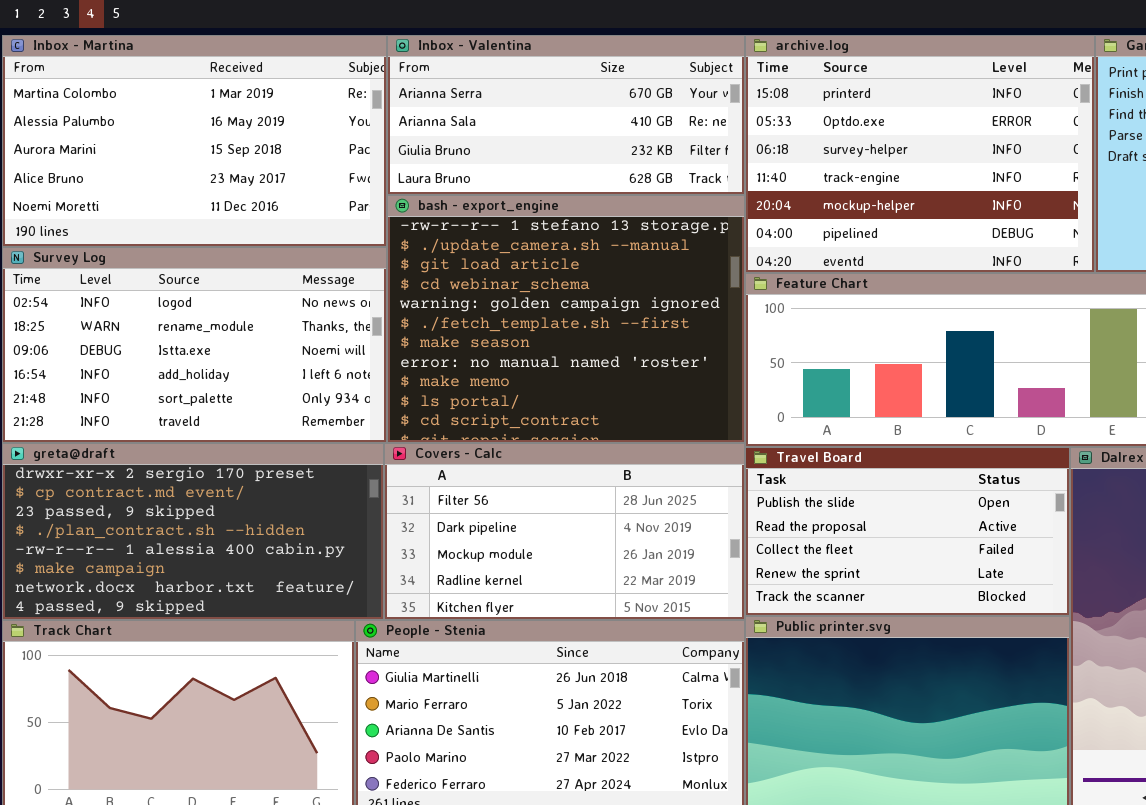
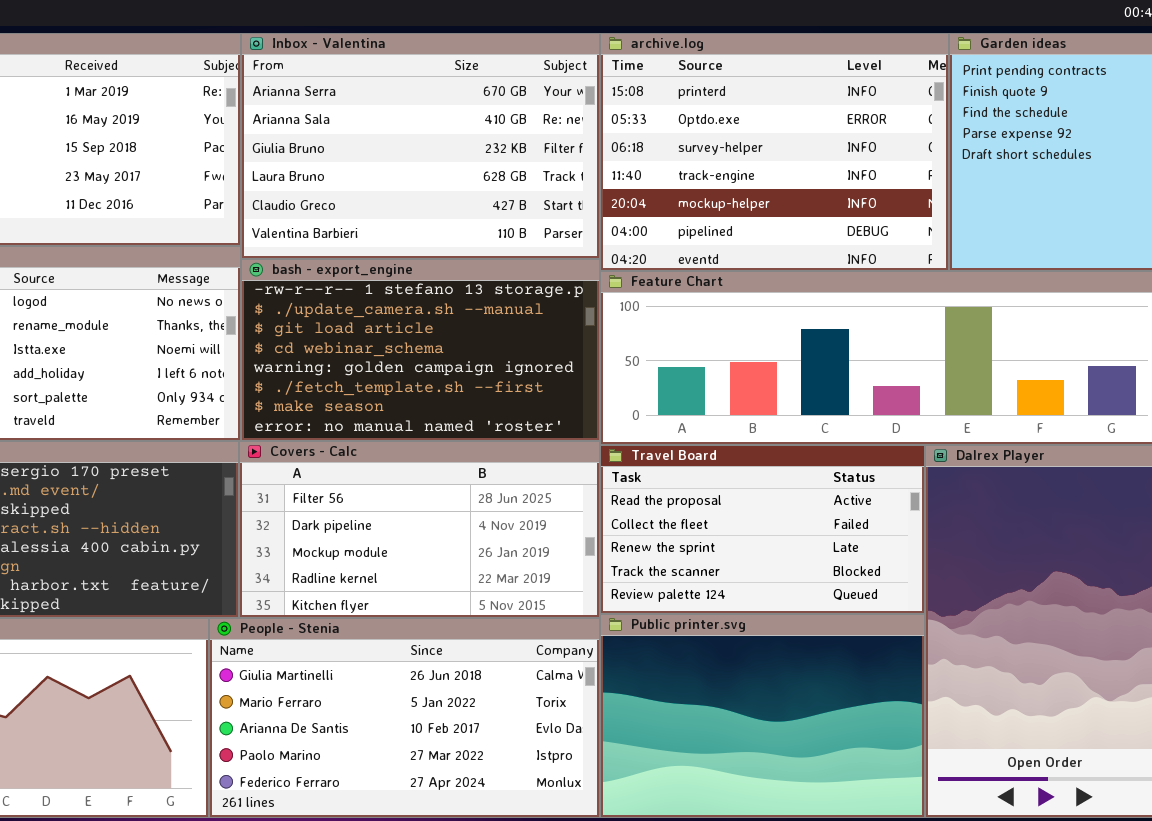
Inbox - Valentina: [387,35,745,195] -> [241,33,600,259], resized
bash - export_engine: [387,195,745,443] -> [241,259,600,441], resized
Travel Board: [745,447,1070,616] -> [600,445,925,614], scrolled down 1 row

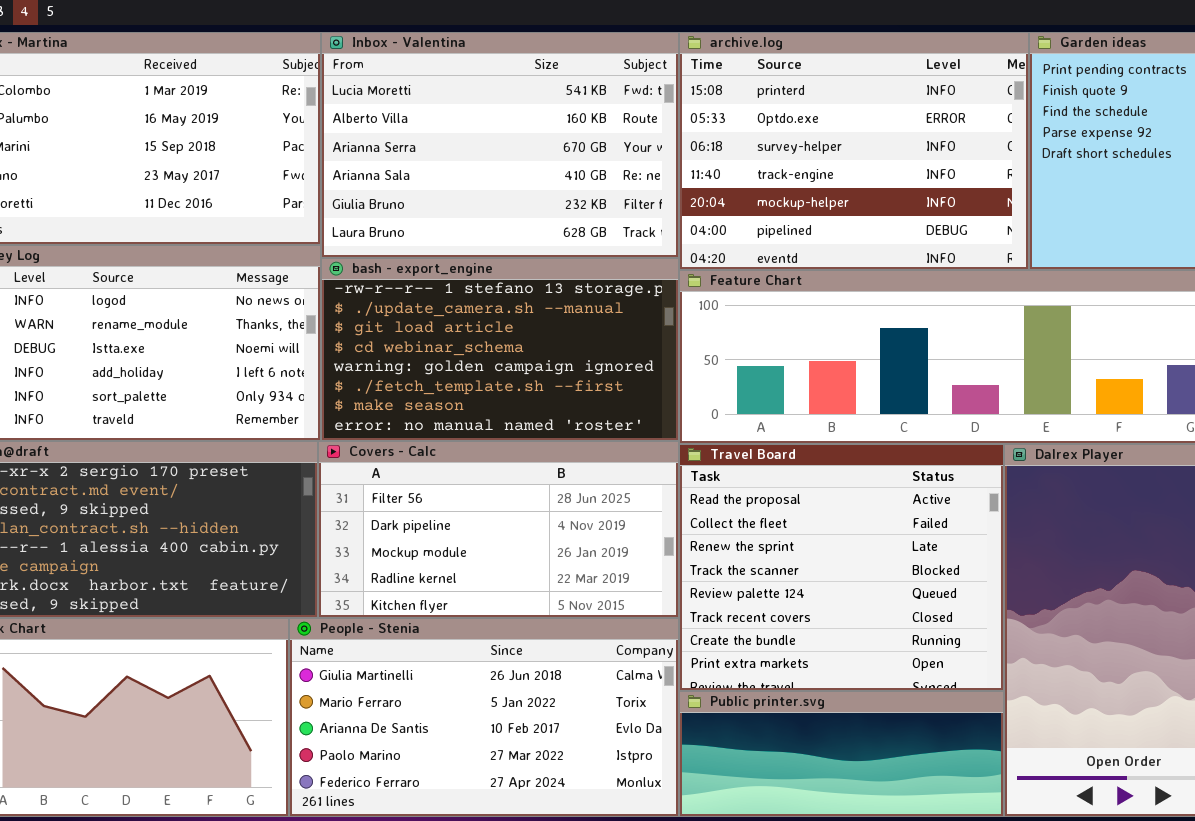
Inbox - Valentina: [241,33,600,259] -> [321,32,679,258], scrolled up 2 rows
Travel Board: [600,445,925,614] -> [679,444,1004,691], resized
Public printer.svg: [600,614,925,818] -> [679,691,1004,817], resized

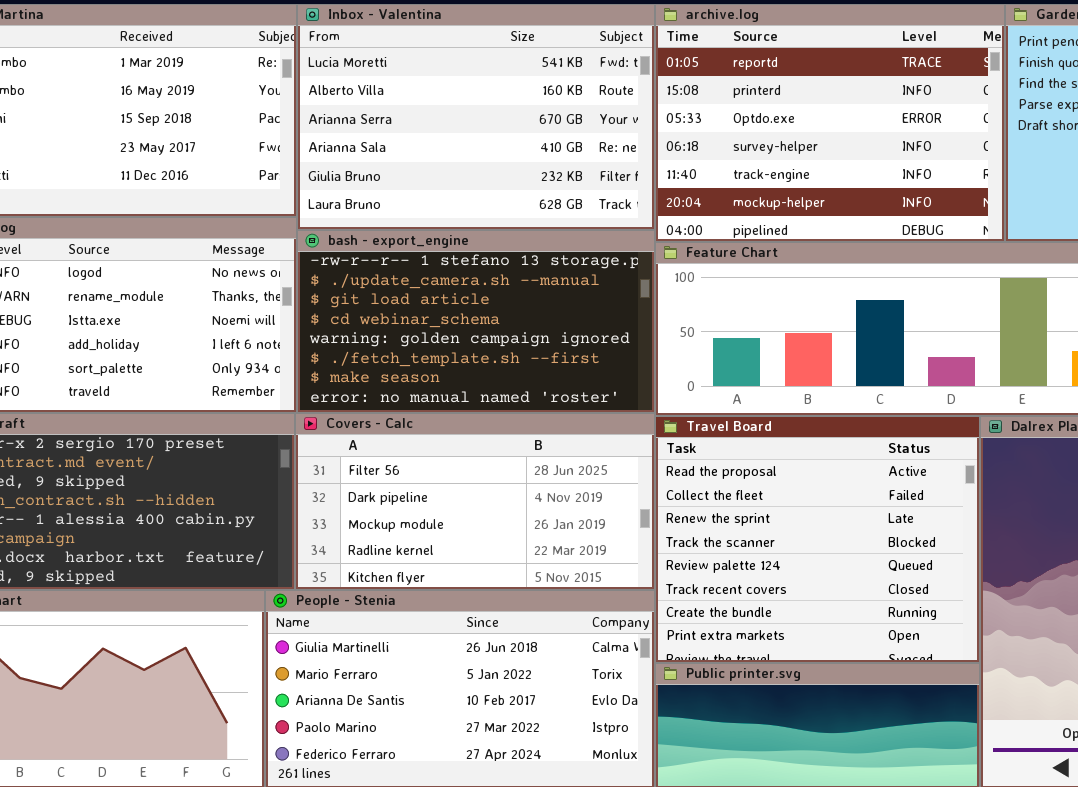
archive.log: [679,32,1029,270] -> [655,4,1005,242], scrolled up 1 row

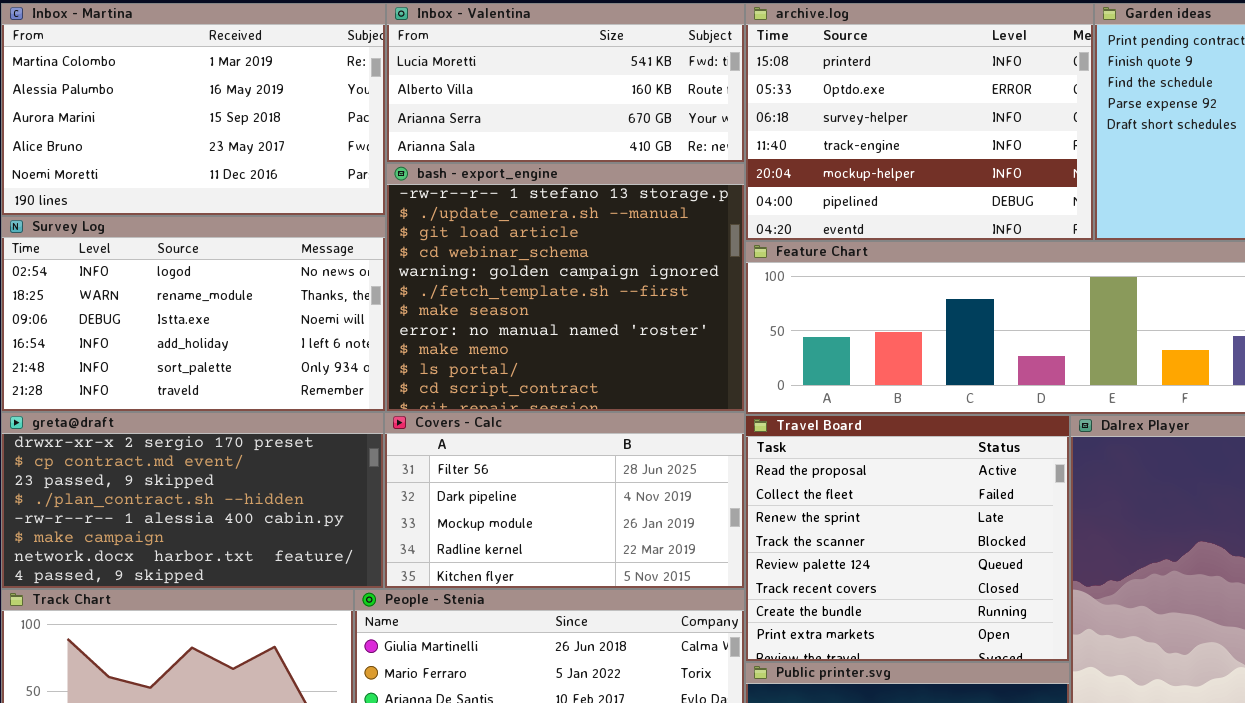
Inbox - Valentina: [297,4,655,230] -> [386,3,745,163], resized
archive.log: [655,4,1005,242] -> [745,3,1094,241], scrolled down 1 row
bash - export_engine: [297,230,655,413] -> [386,163,745,412], resized

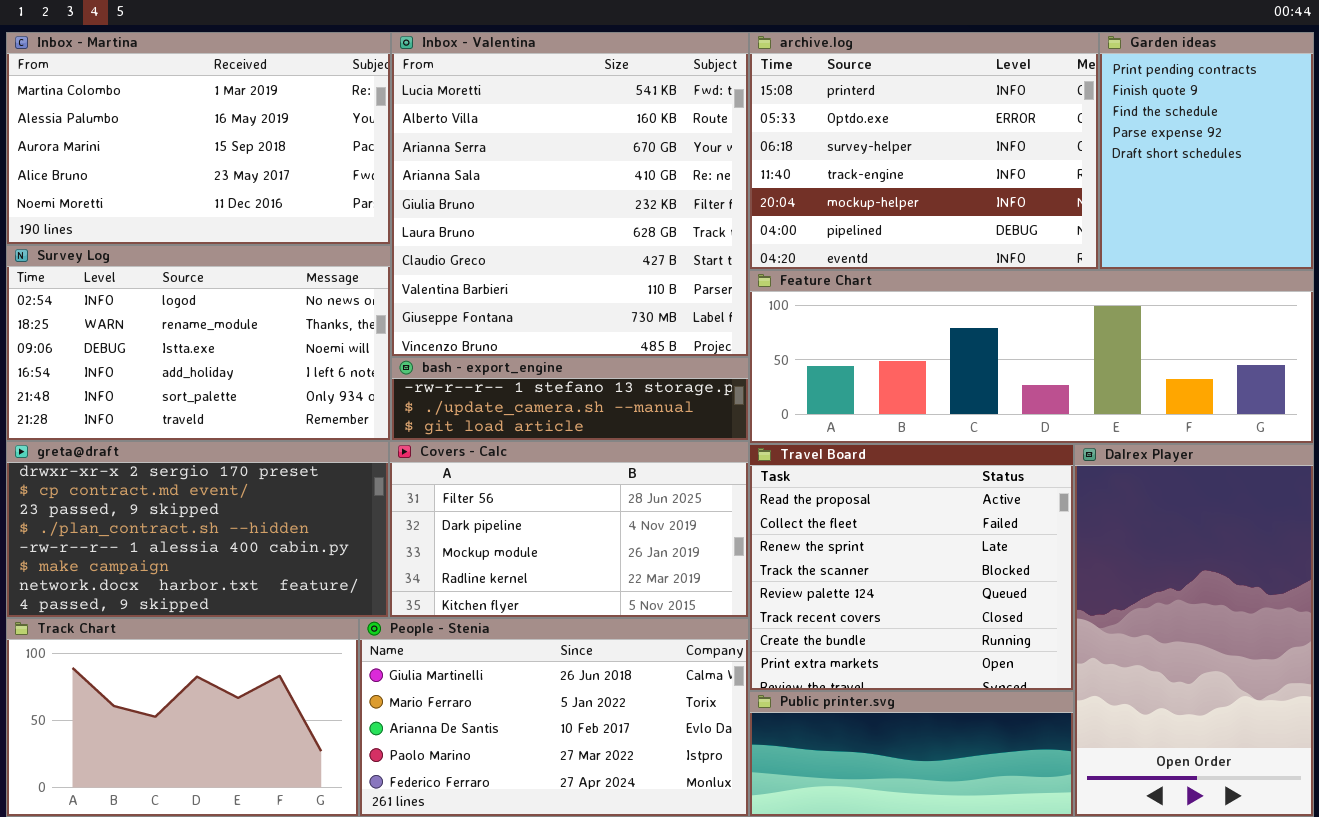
Inbox - Valentina: [386,3,745,163] -> [391,32,749,357], resized
bash - export_engine: [386,163,745,412] -> [391,357,749,441], resized

